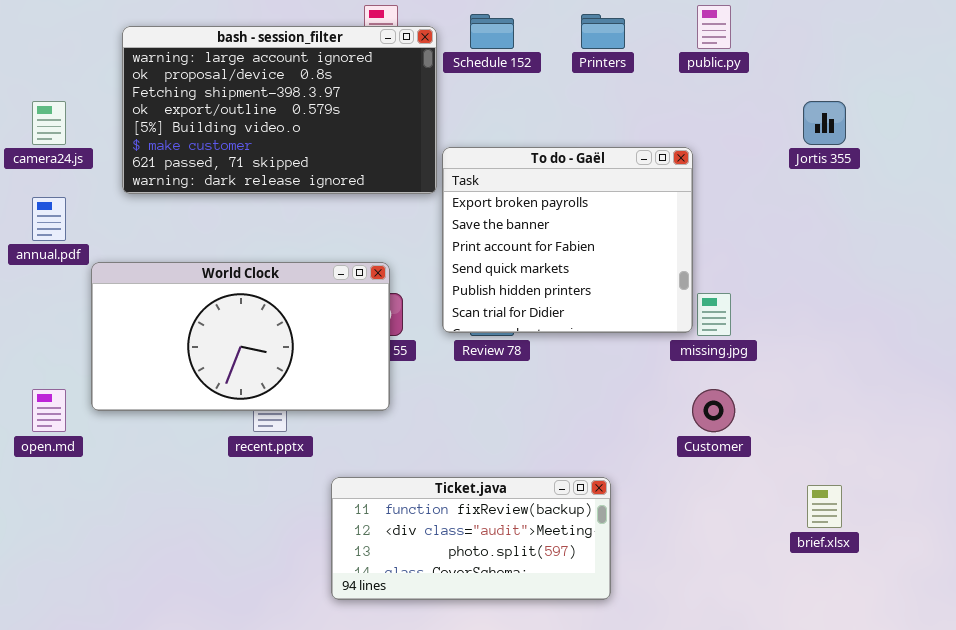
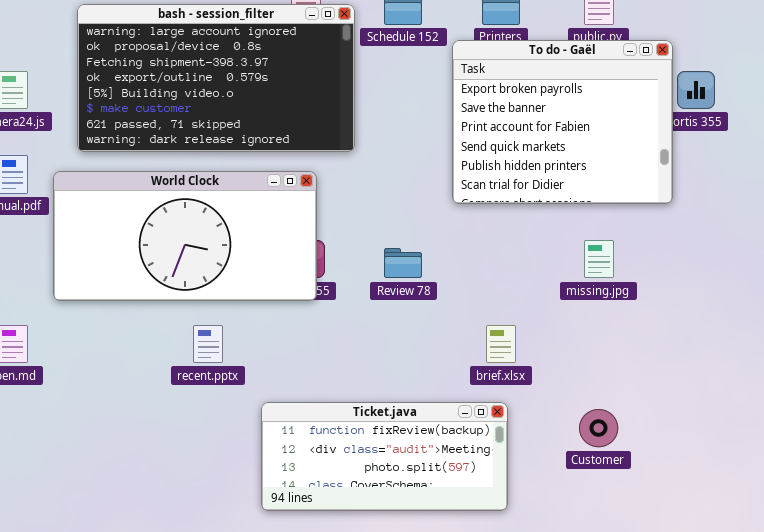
To do - Gaël: [442,147,693,333] -> [452,40,673,204], moved
World Clock: [91,262,390,411] -> [53,171,317,301], moved
Customer: [692,389,735,432] -> [579,409,618,447], moved
brief.xlsx: [807,485,842,528] -> [486,325,516,363], moved

